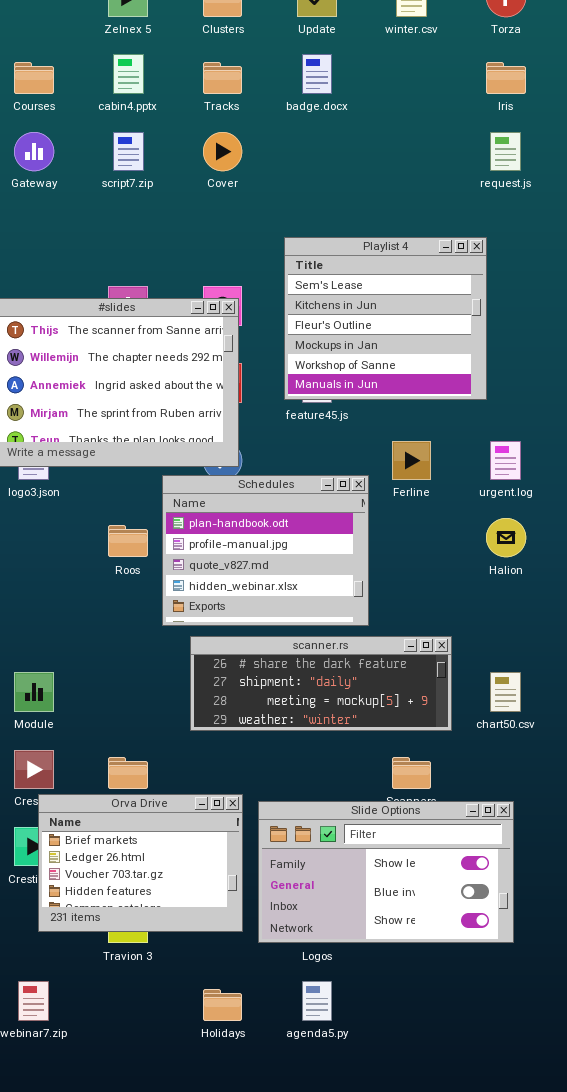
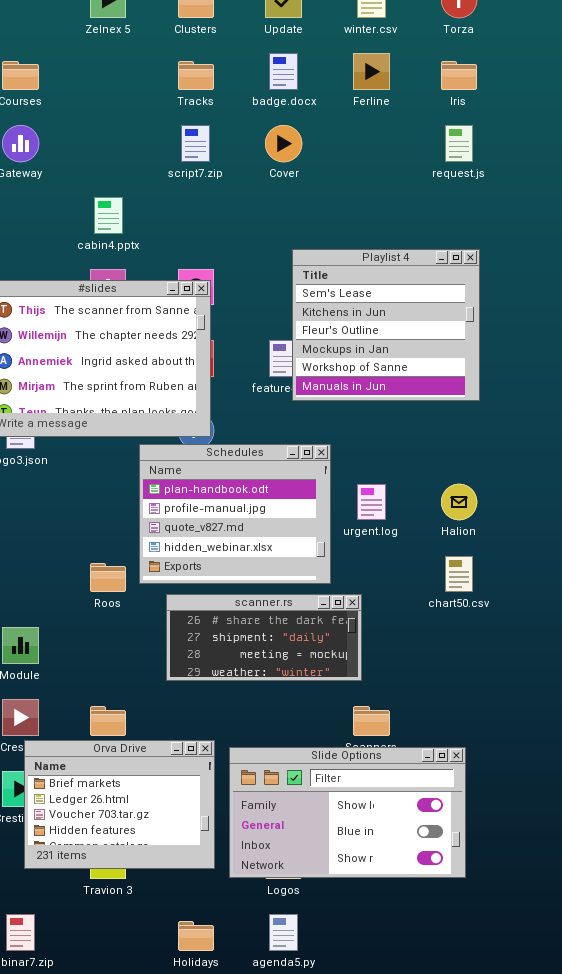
cabin4.pptx: [113,54,144,94] -> [94,197,123,234], moved
script7.zip: [113,132,144,171] -> [181,125,210,162], moved
Cover: [203,132,242,171] -> [265,125,302,162], moved
Playlist 4: [284,237,487,400] -> [292,249,480,401], moved
Ferline: [392,441,431,480] -> [353,53,390,90], moved
urgent.log: [490,441,521,480] -> [357,484,386,520], moved
Roos: [108,525,148,557] -> [90,563,126,592], moved
scanner.rs: [190,636,452,731] -> [166,594,362,681], resized
chart50.csv: [490,672,521,712] -> [445,556,473,592], moved

